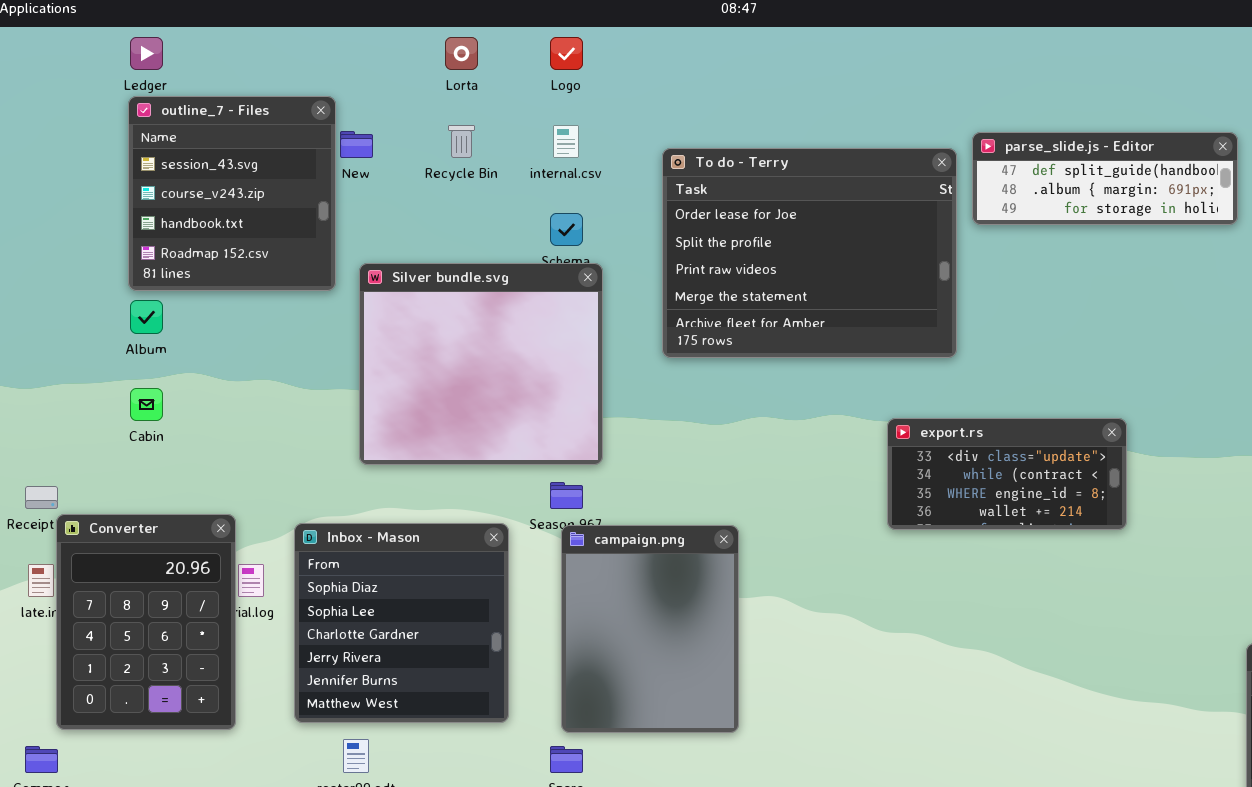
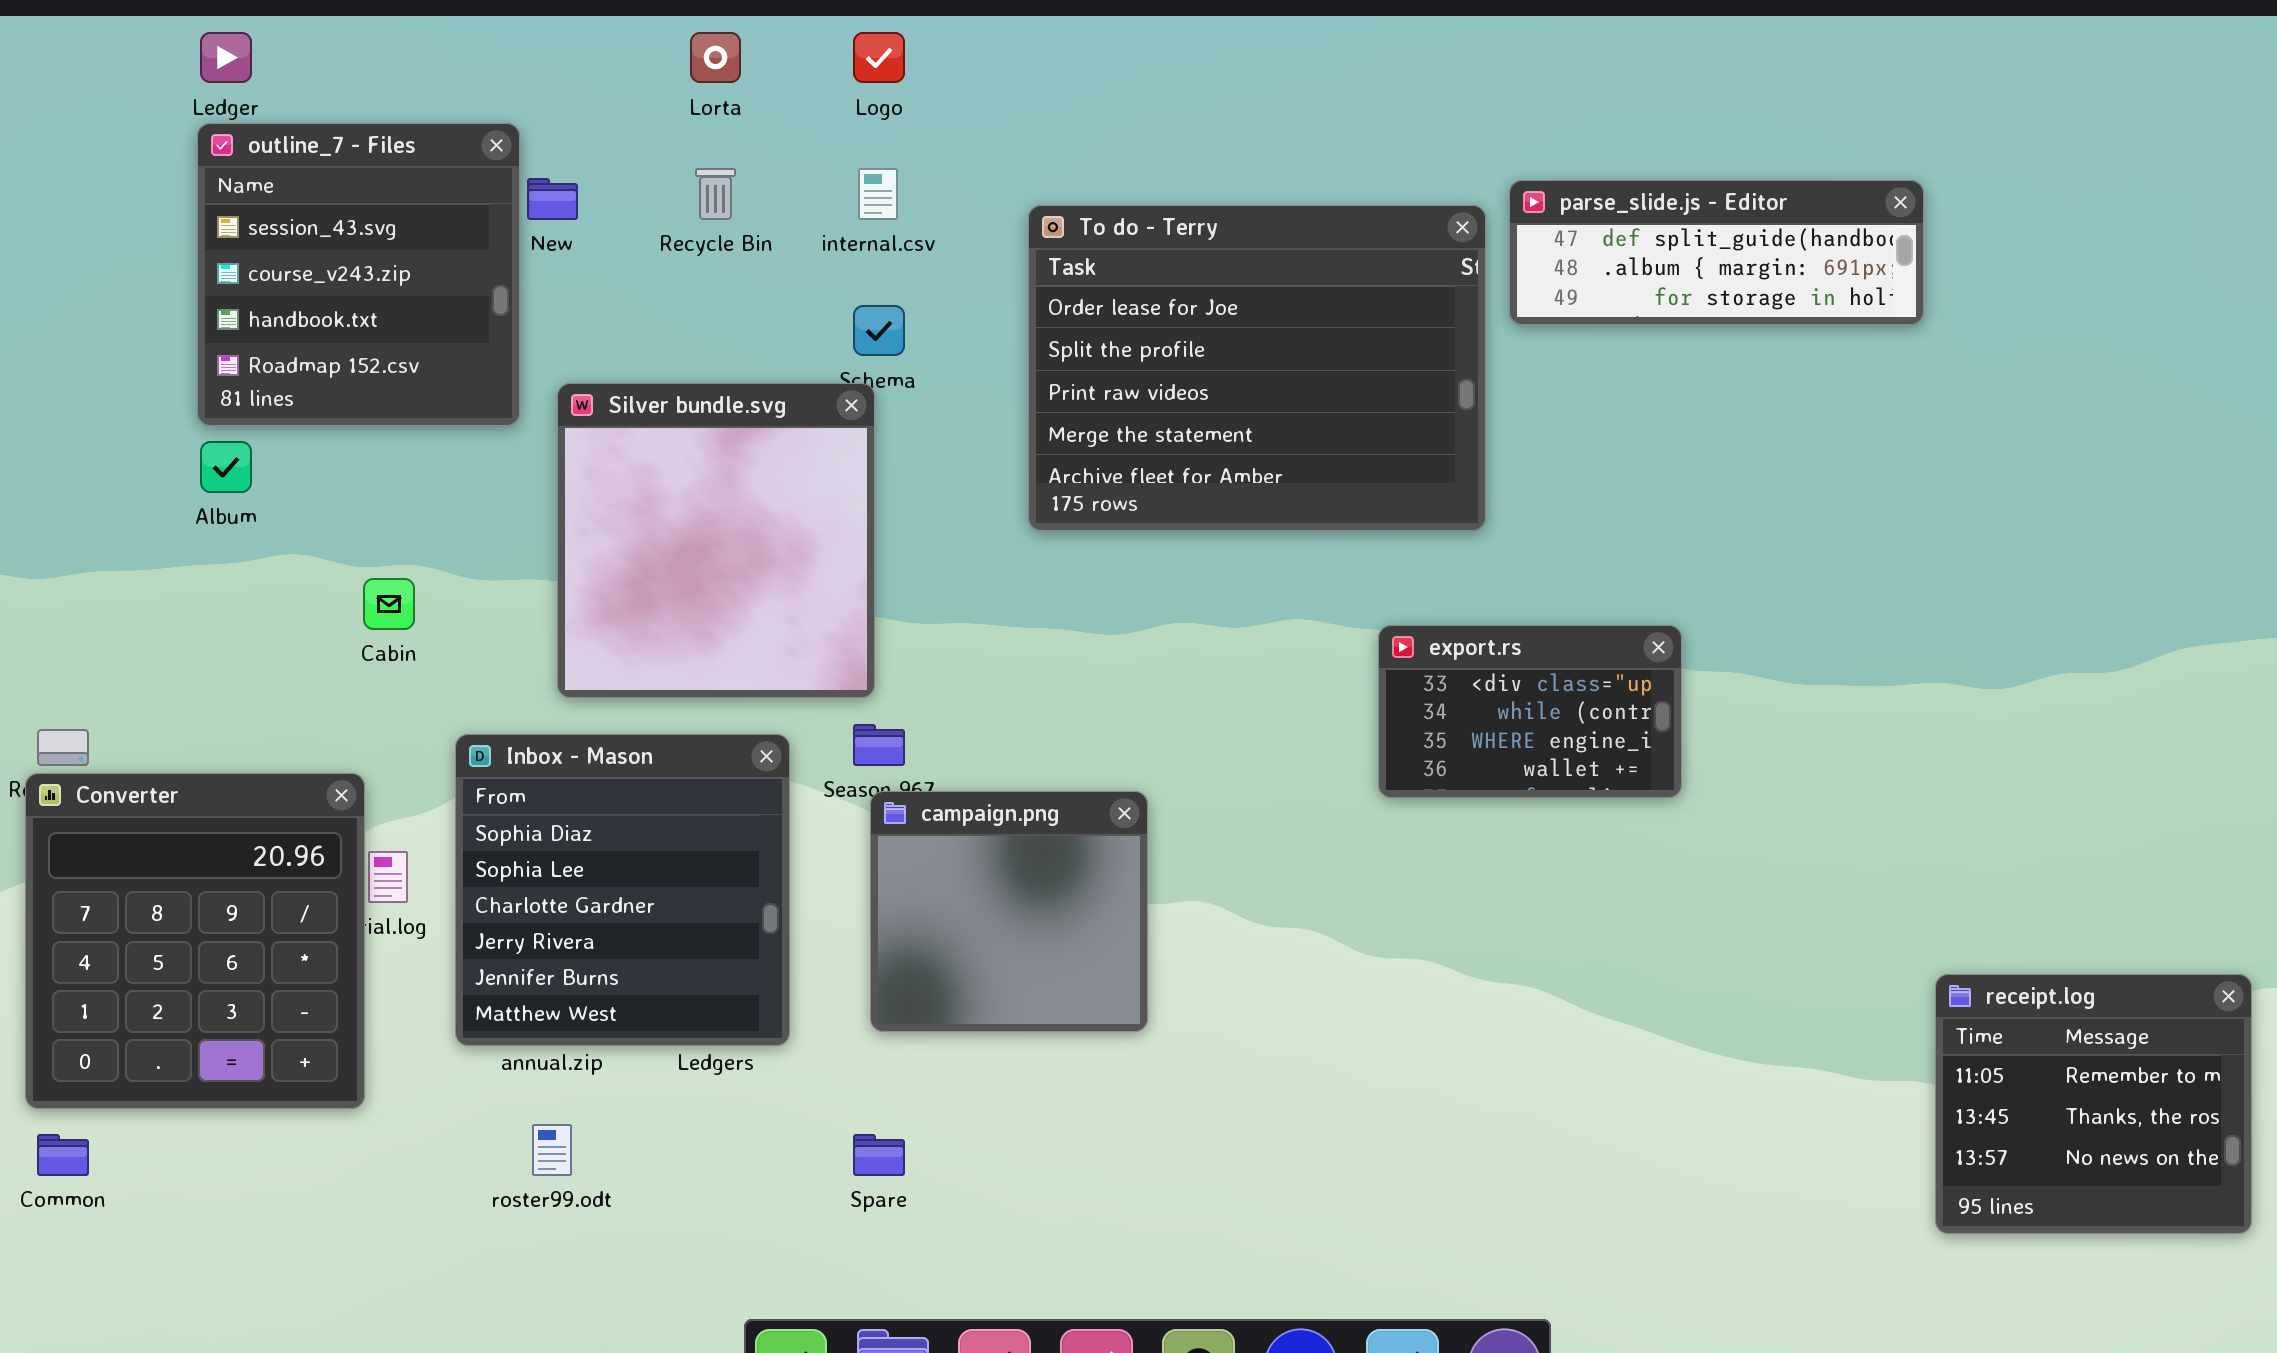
Silver bundle.svg: [359,263,603,465] -> [557,383,875,698], resized
Cabin: [130,388,163,421] -> [363,578,415,630], moved
export.rs: [887,418,1127,530] -> [1378,625,1682,798], resized
Converter: [56,514,236,730] -> [25,773,365,1109], resized
Inbox - Mason: [294,523,509,723] -> [455,734,790,1046], moved
campaign.png: [561,525,739,733] -> [870,791,1148,1032], resized

